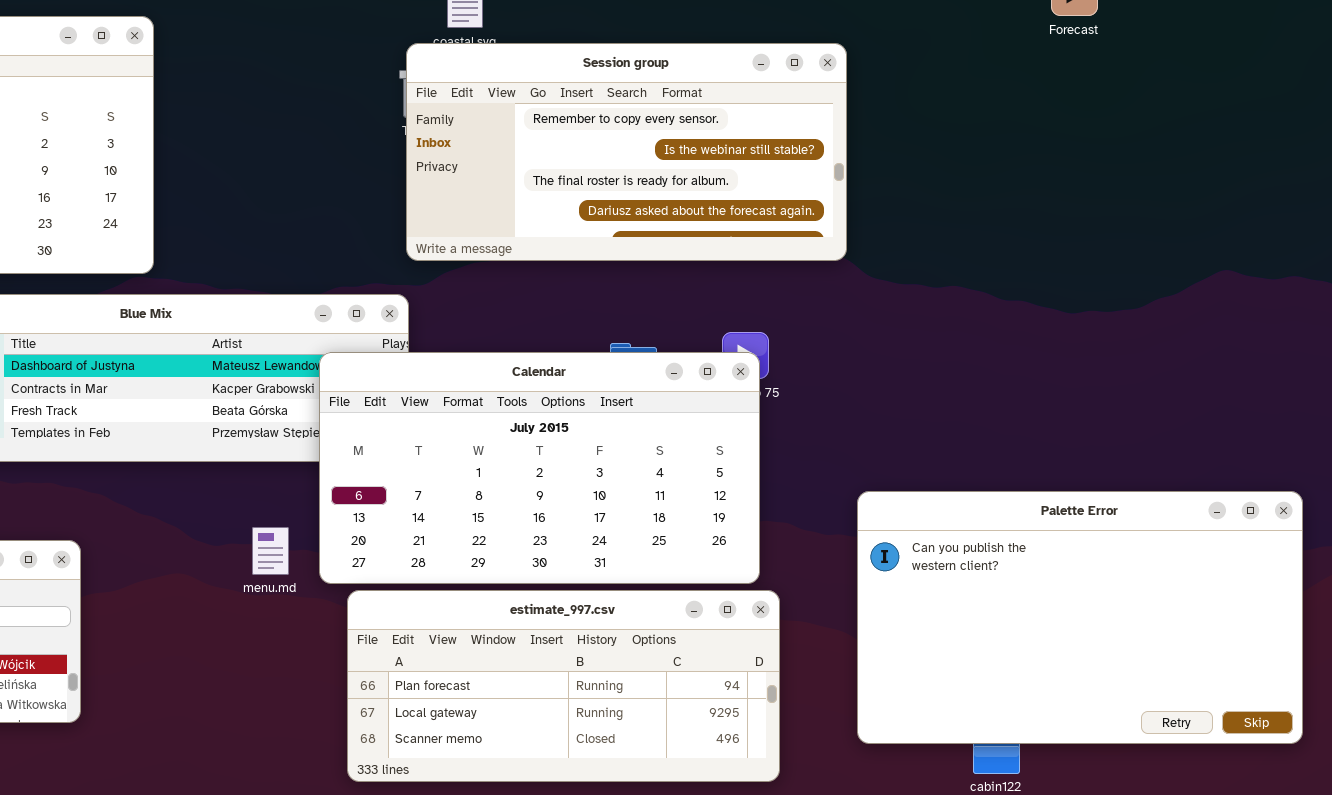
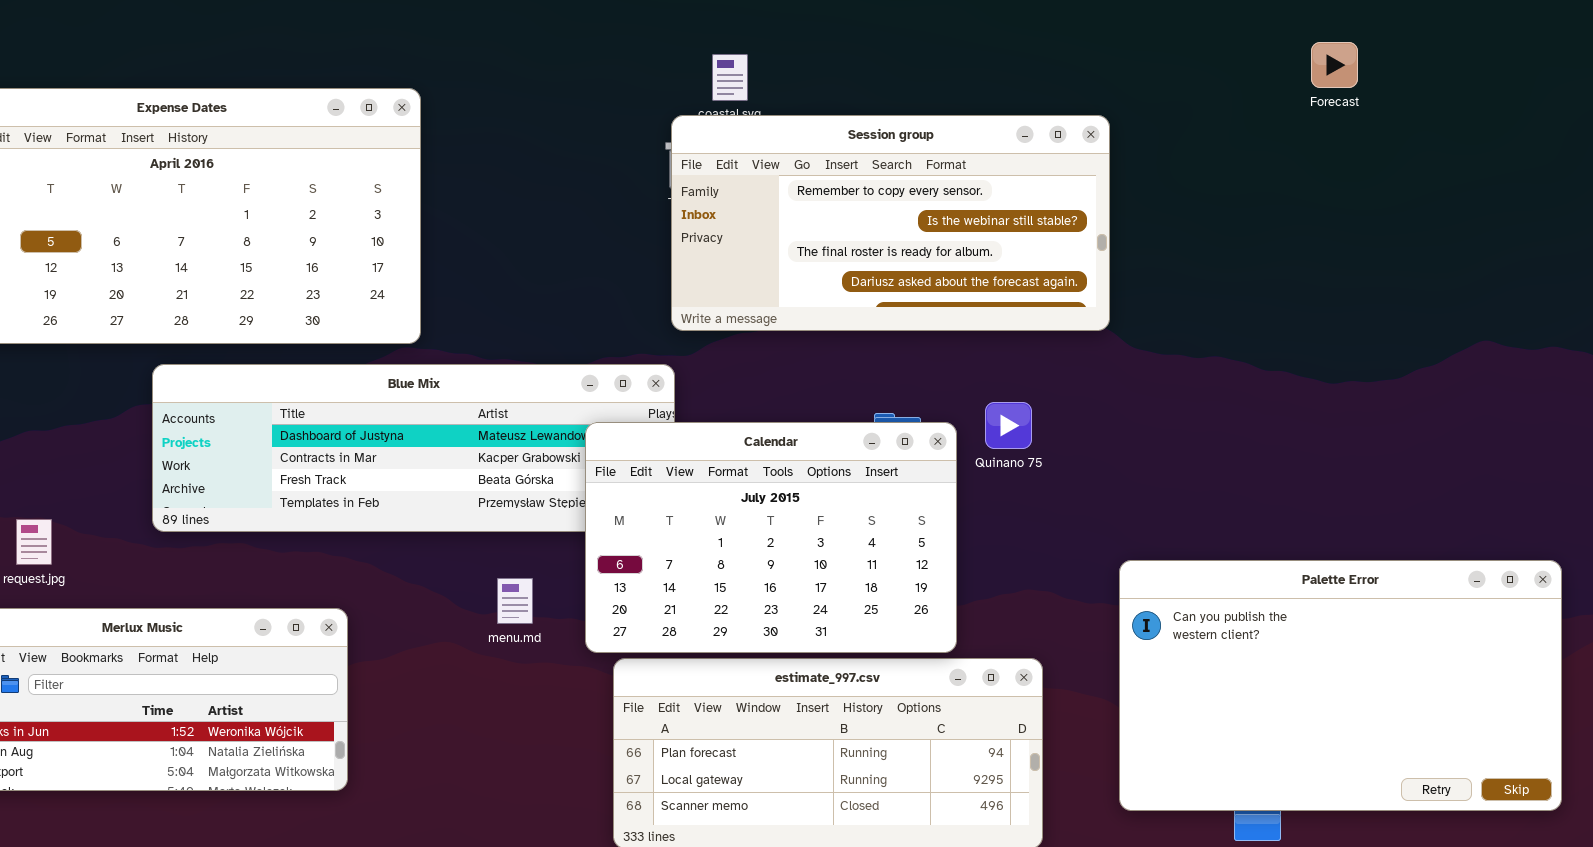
Calendar: [319,352,760,584] -> [585,422,957,653], resized
menu.md: [252,527,289,575] -> [497,578,533,624], moved

